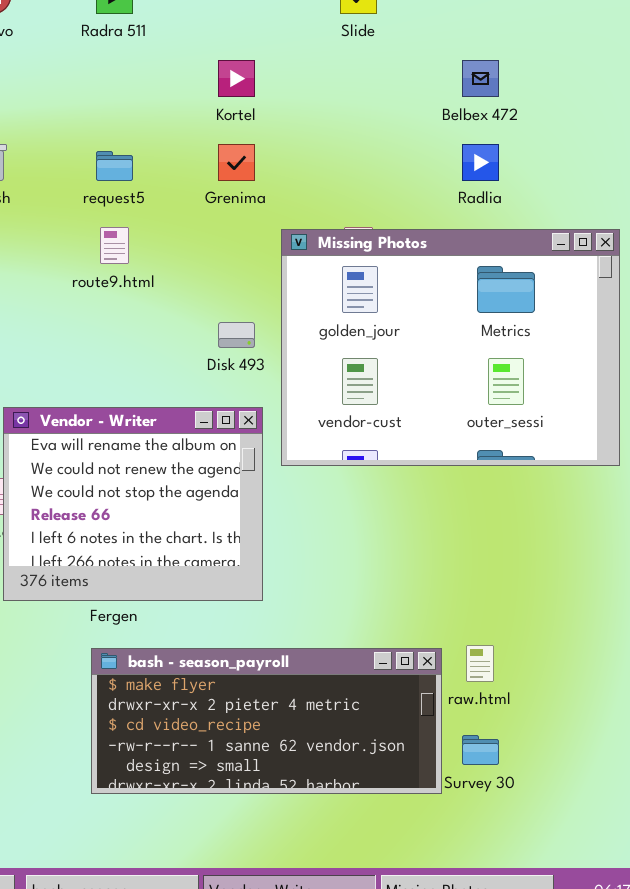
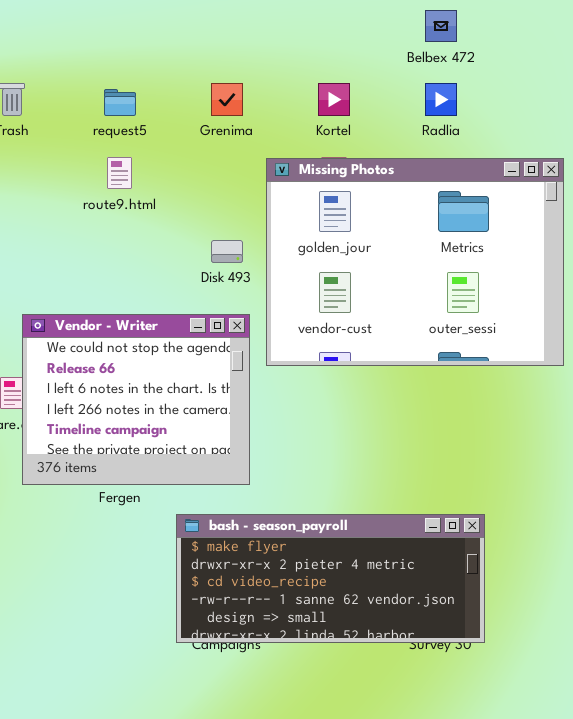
Kortel: [218,60,255,97] -> [318,83,350,116], moved
Vendor - Writer: [3,407,263,601] -> [22,314,250,485], scrolled down 2 rows
bash - season_payroll: [91,648,442,794] -> [176,514,485,643], moved

